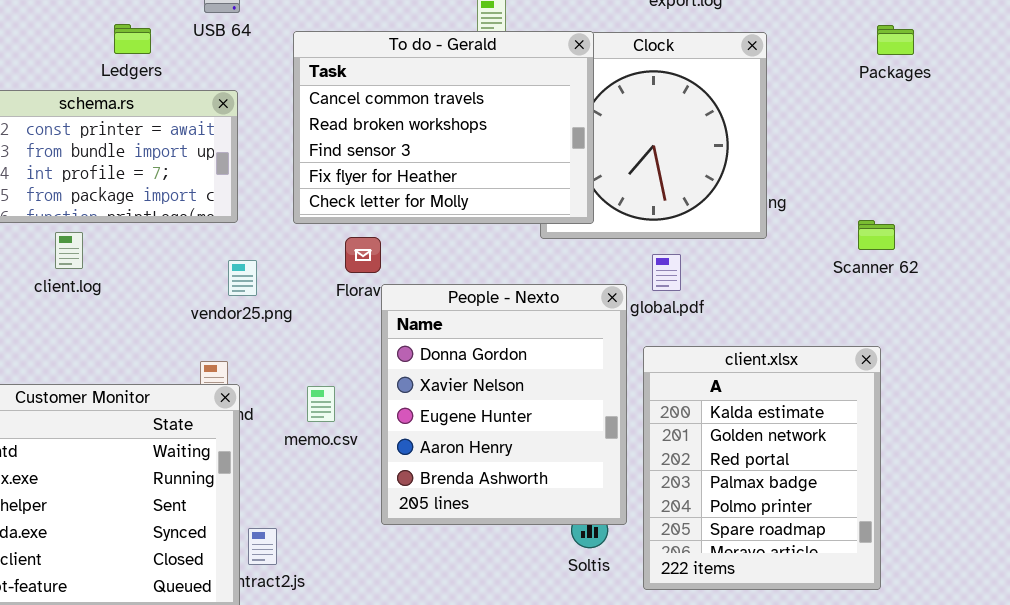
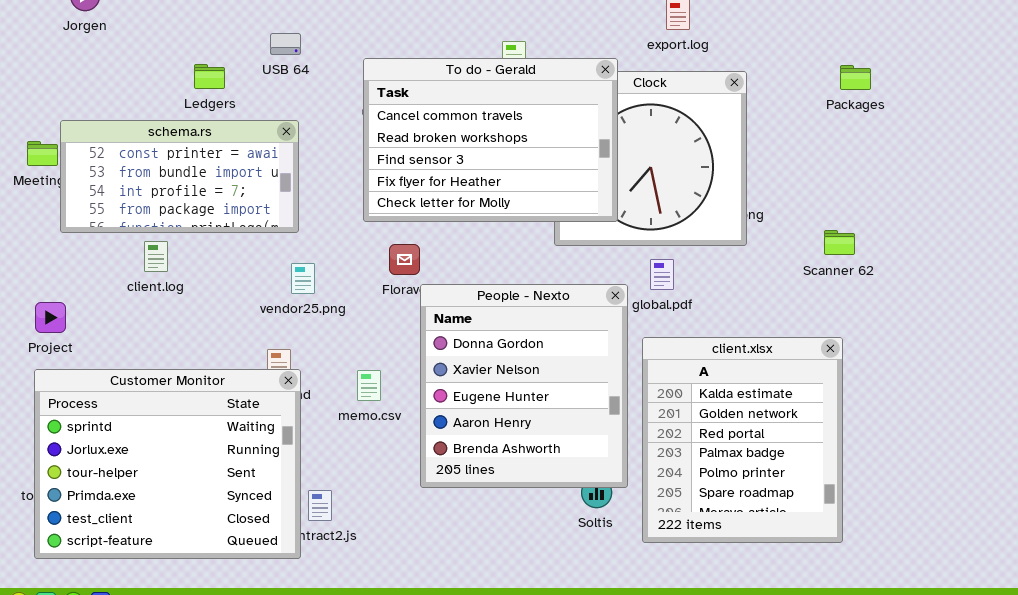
To do - Gerald: [293,31,594,224] -> [363,58,618,222], moved

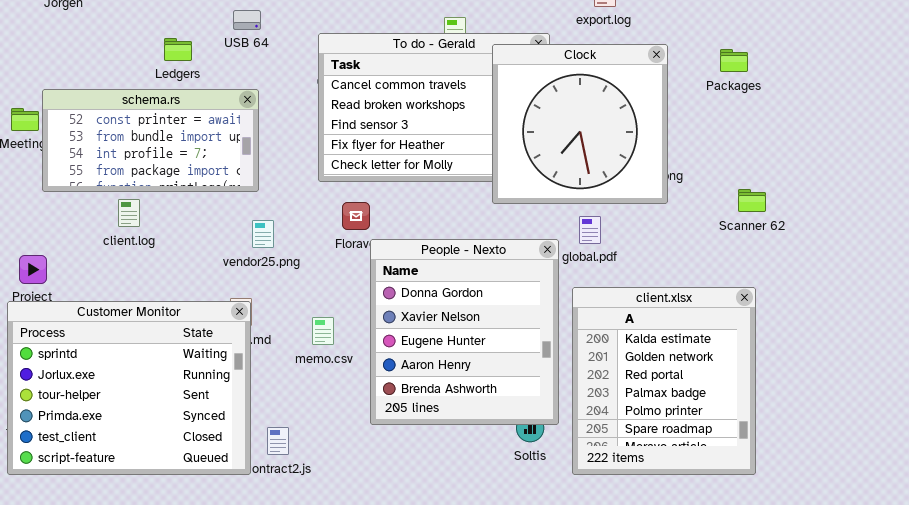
Packages: [840,65,871,90] -> [720,49,748,72], moved
Clock: [554,71,747,246] -> [492,44,668,204], raised
Customer Monitor: [34,369,301,559] -> [7,301,251,475], moved

